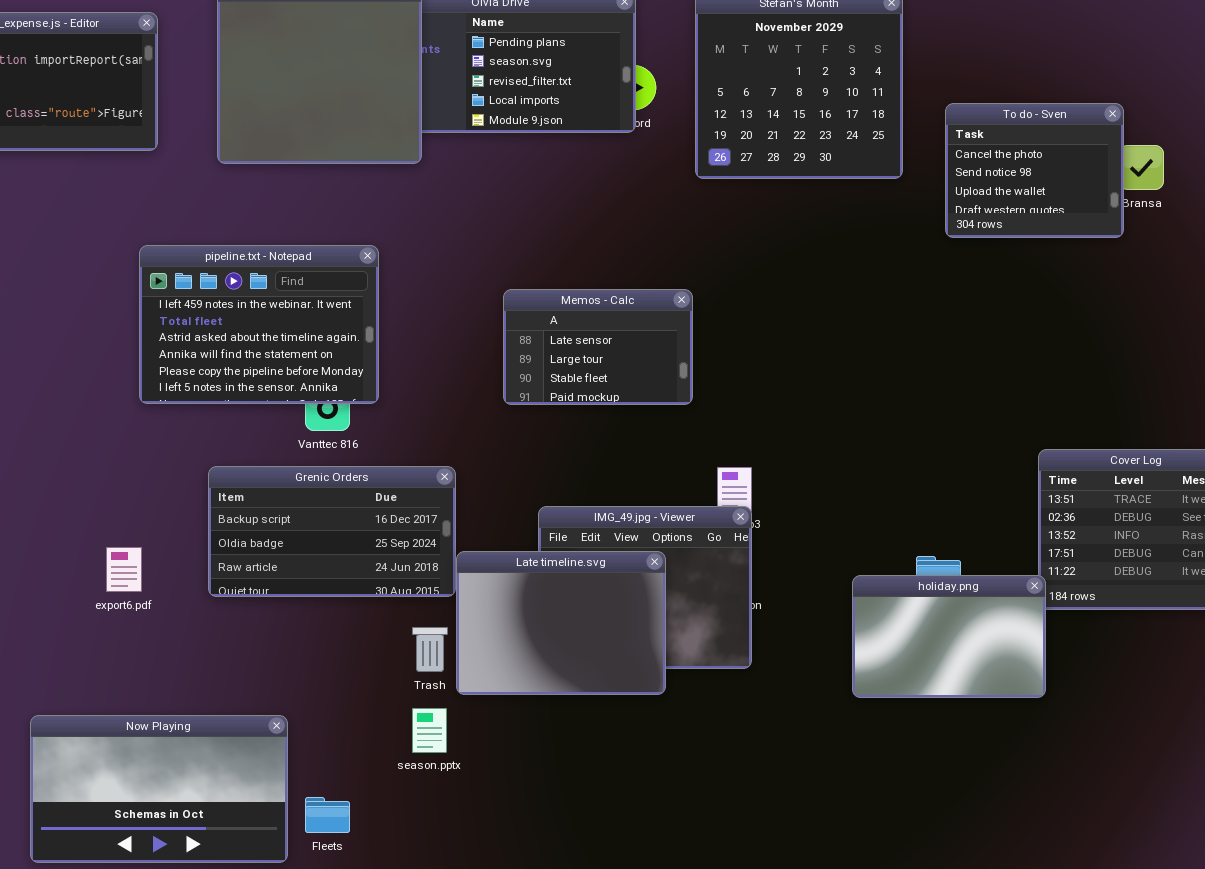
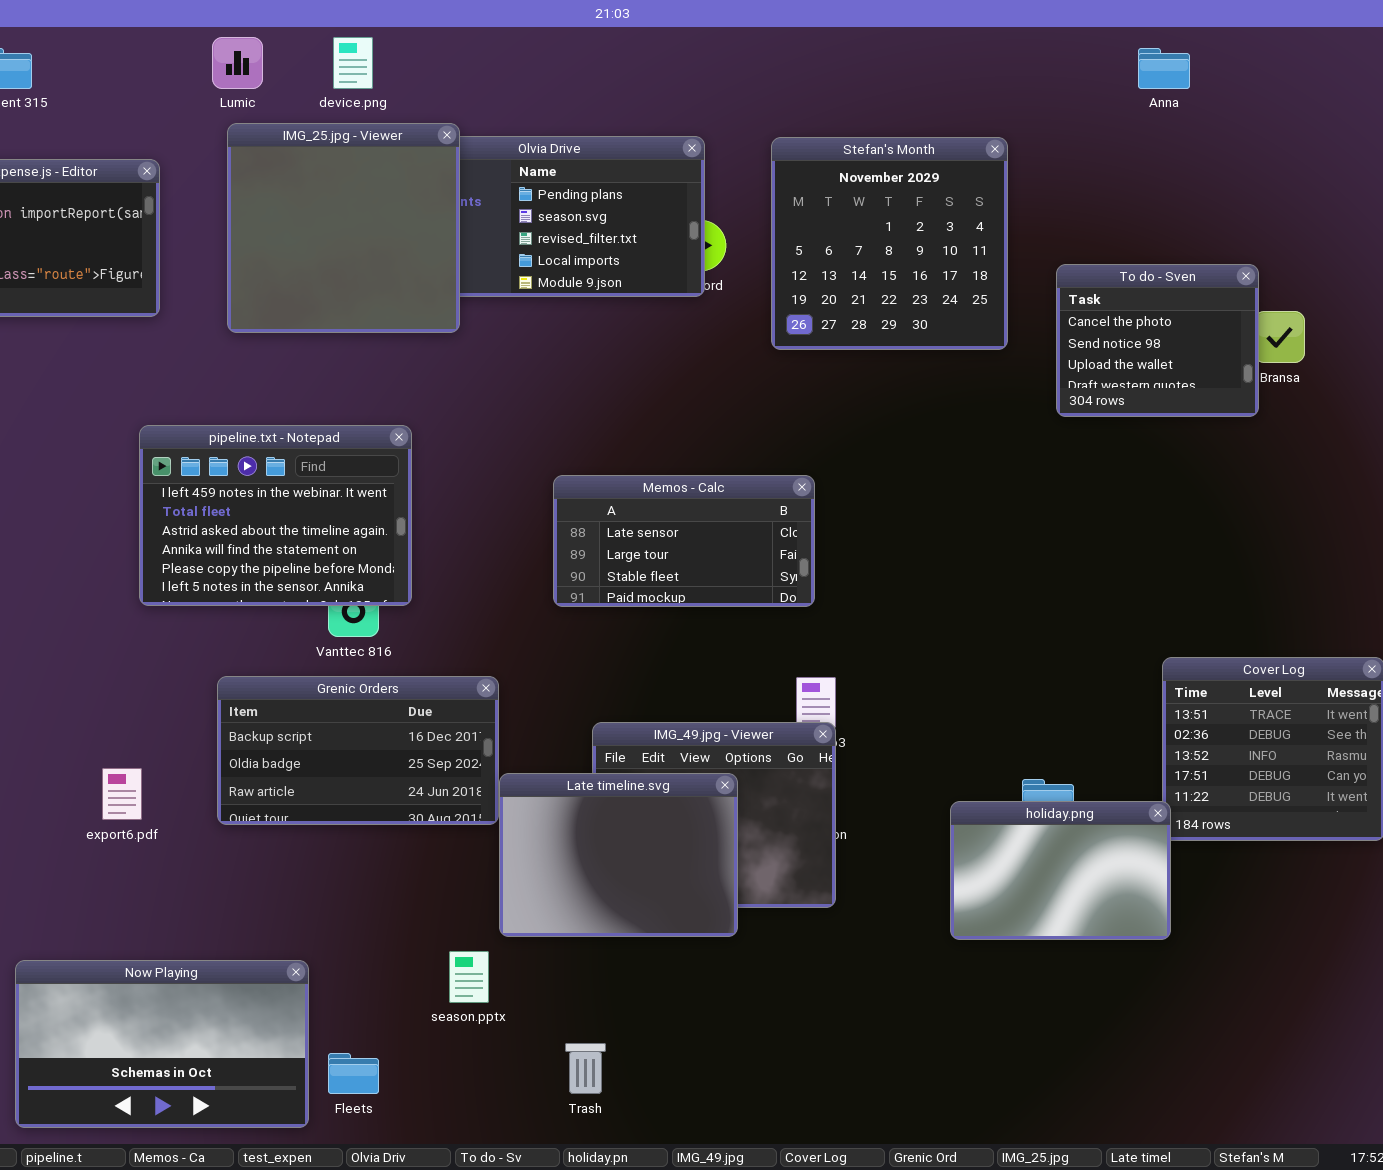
Memos - Calc: [503,289,693,405] -> [553,475,815,607], resized
Trash: [412,627,448,672] -> [565,1043,606,1094], moved

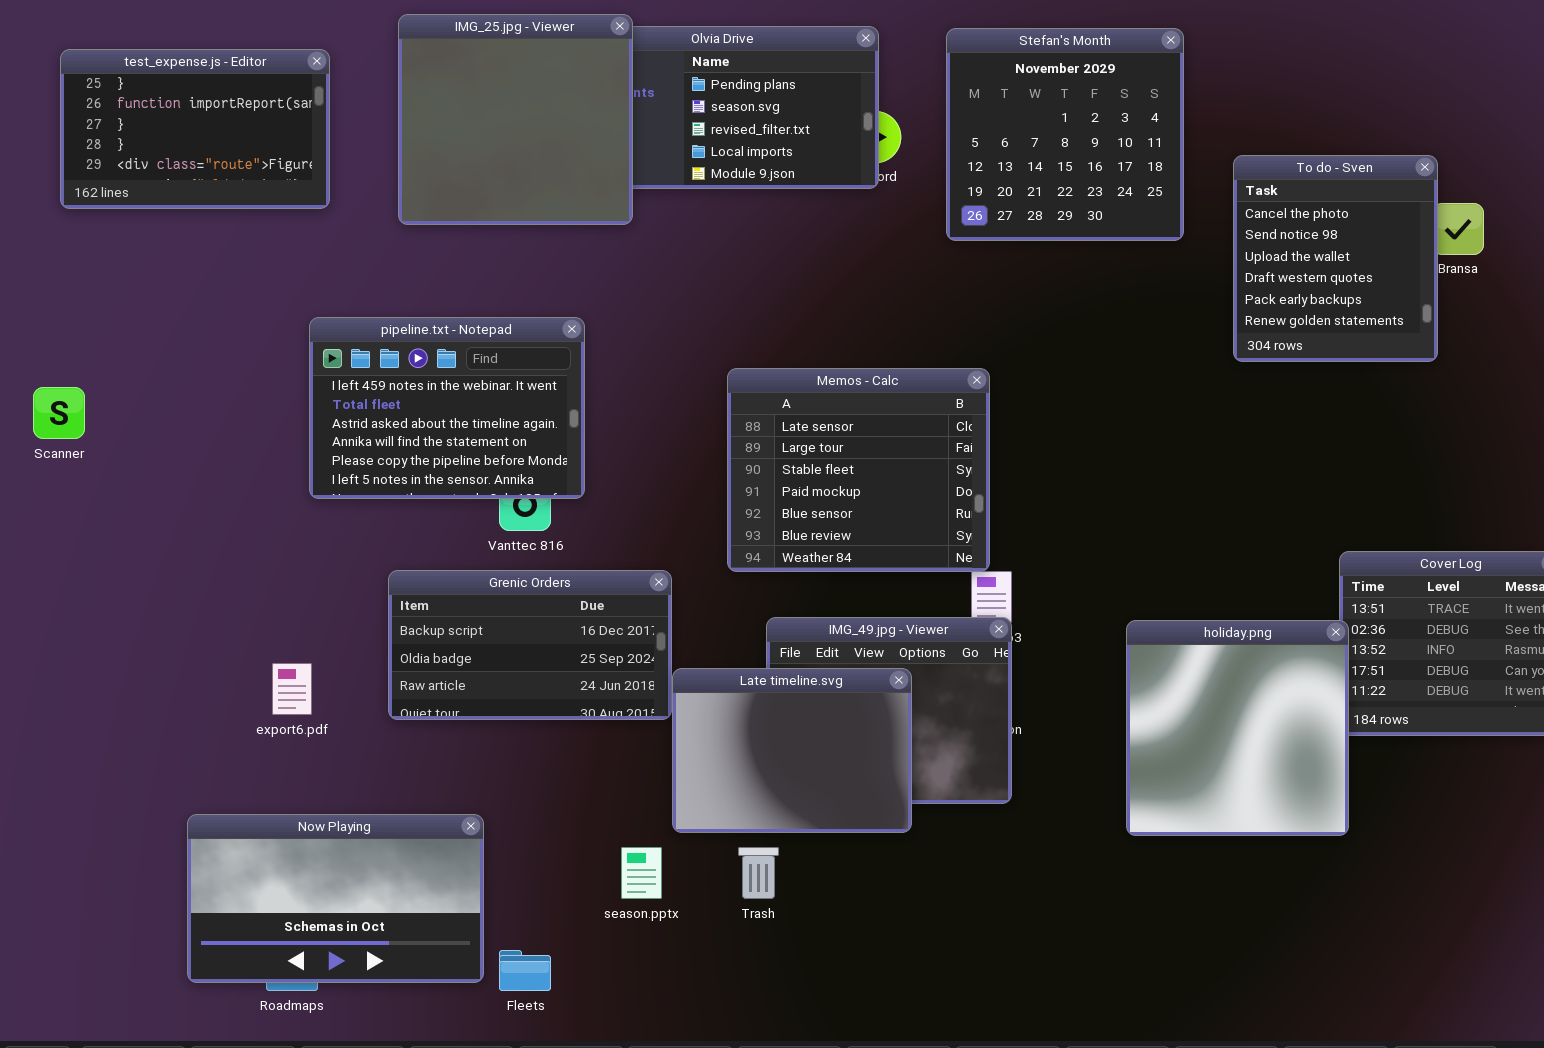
To do - Sven: [1056,264,1259,417] -> [1233,155,1438,362], resized
Memos - Calc: [553,475,815,607] -> [727,368,990,572], resized
holiday.png: [950,801,1171,940] -> [1126,620,1349,836], resized
Now Playing: [15,960,309,1128] -> [187,814,484,983], moved
Trash: [565,1043,606,1094] -> [738,847,779,899], moved

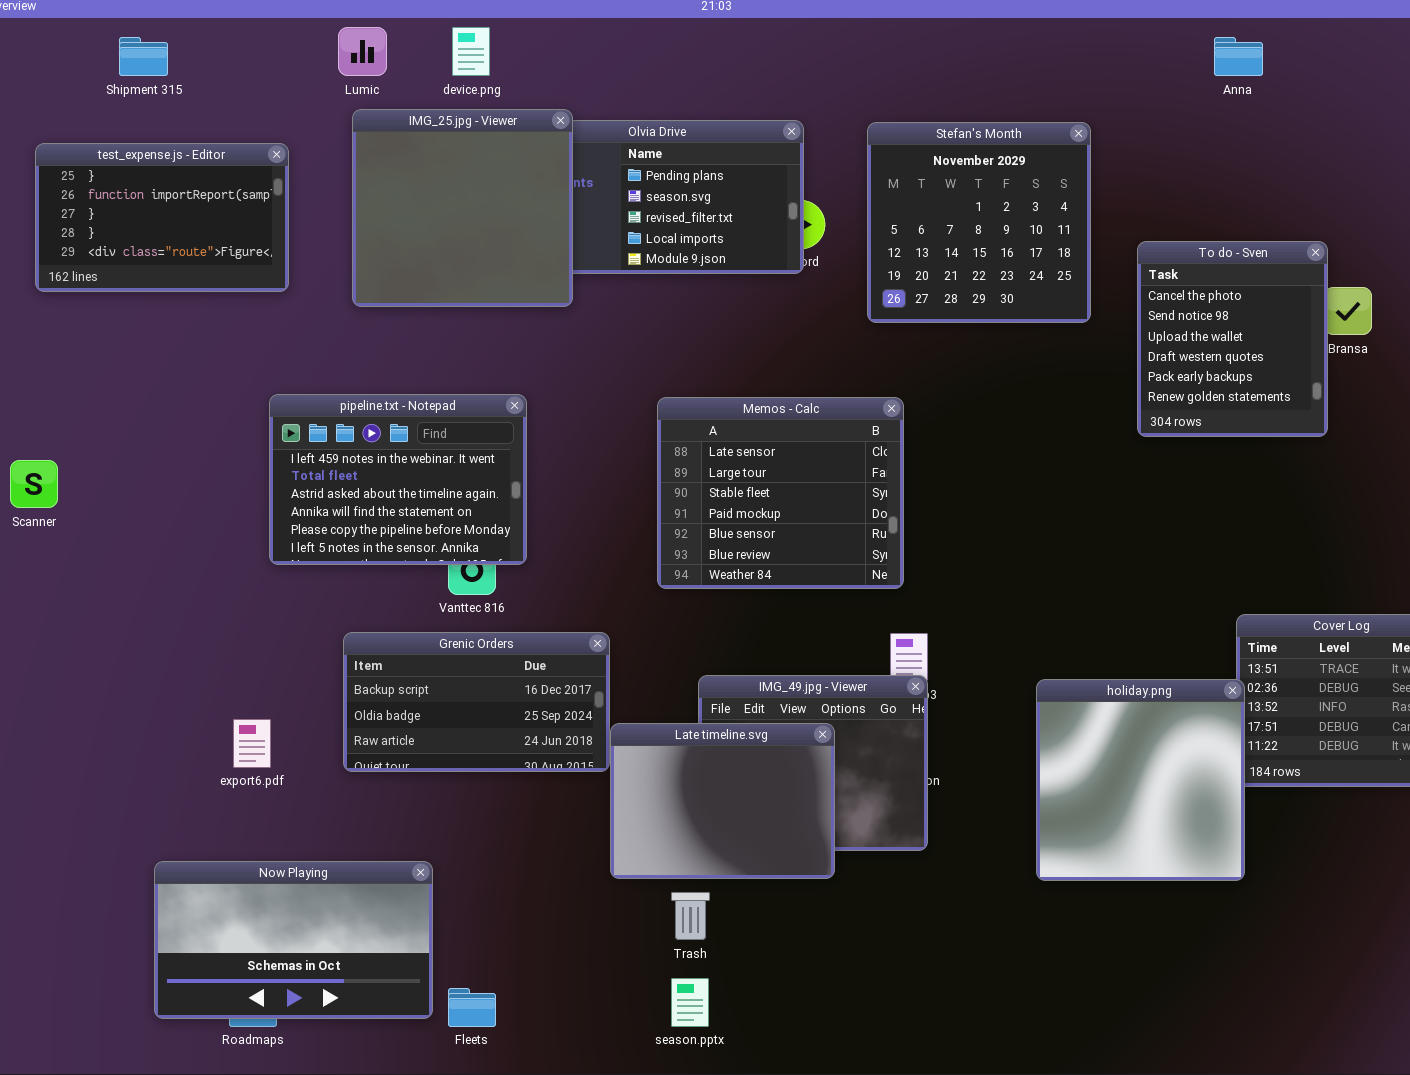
Memos - Calc: [727,368,990,572] -> [657,397,904,589], moved
season.pptx: [621,847,662,899] -> [671,978,709,1027], moved

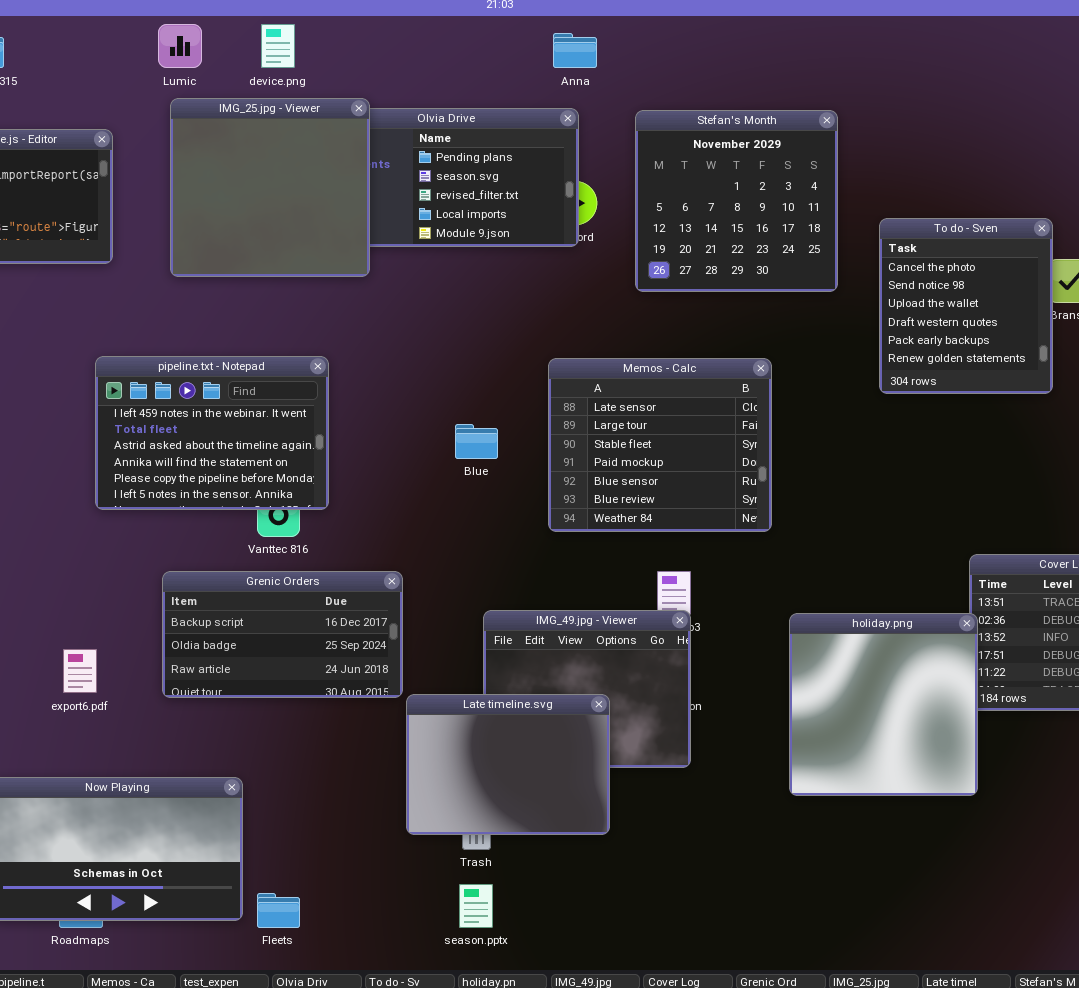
Anna: [1214,37,1263,76] -> [553,33,597,68], moved
Memos - Calc: [657,397,904,589] -> [548,358,772,532], moved
Late timeline.svg: [610,723,835,879] -> [406,694,610,835], moved

